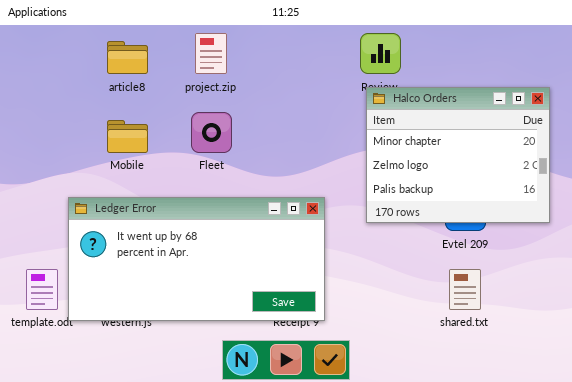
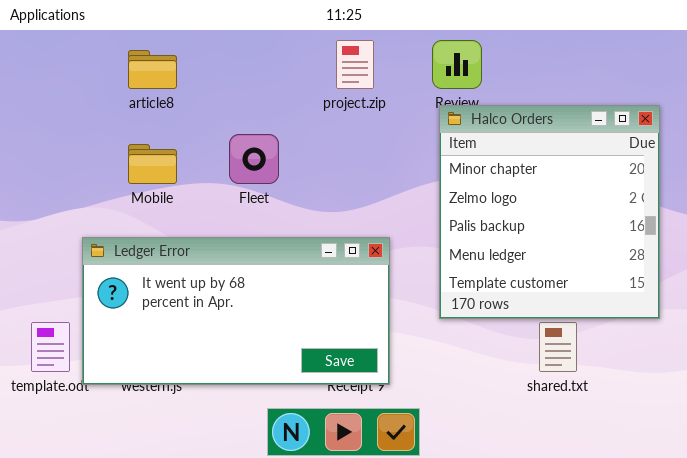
project.zip: [195,33,227,74] -> [336,40,374,89], moved
Halco Orders: [366,87,550,223] -> [439,105,660,319], resized

